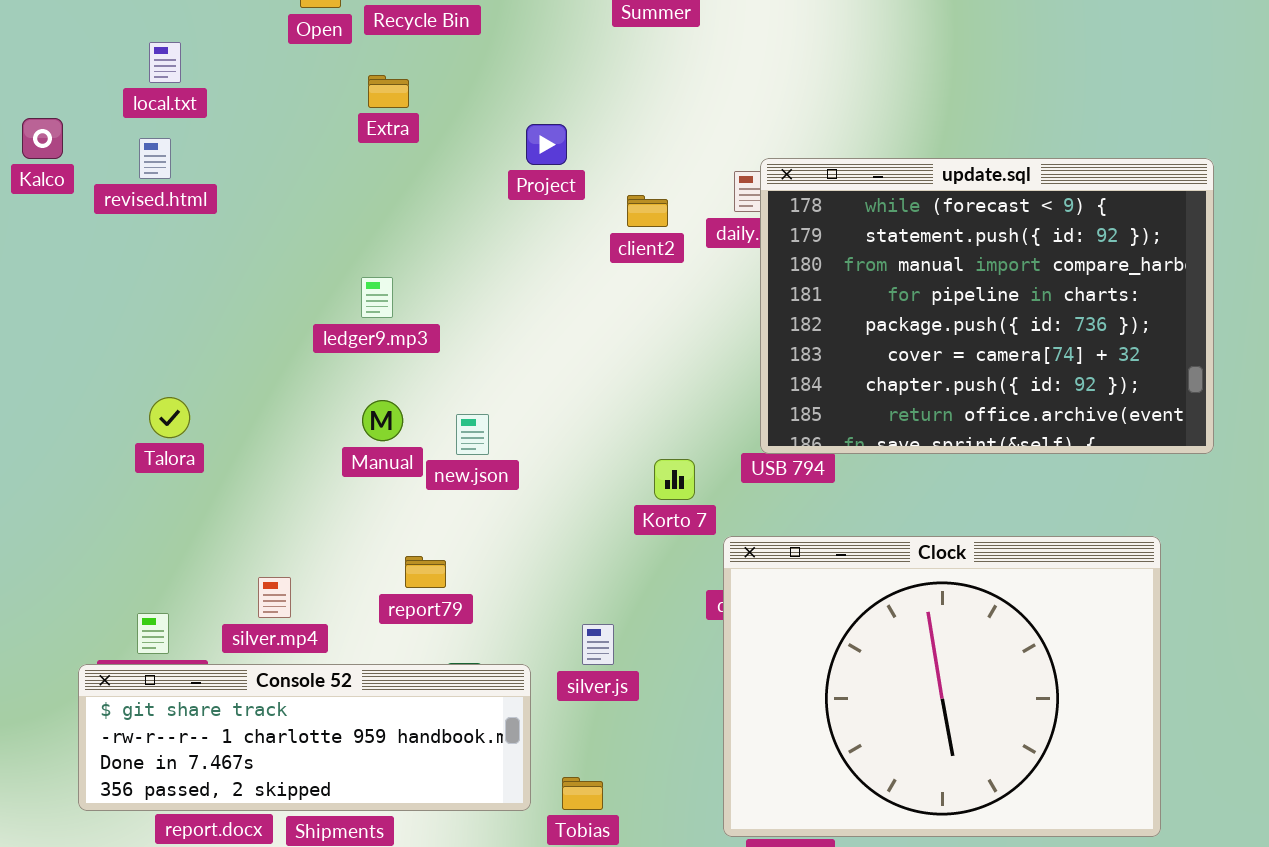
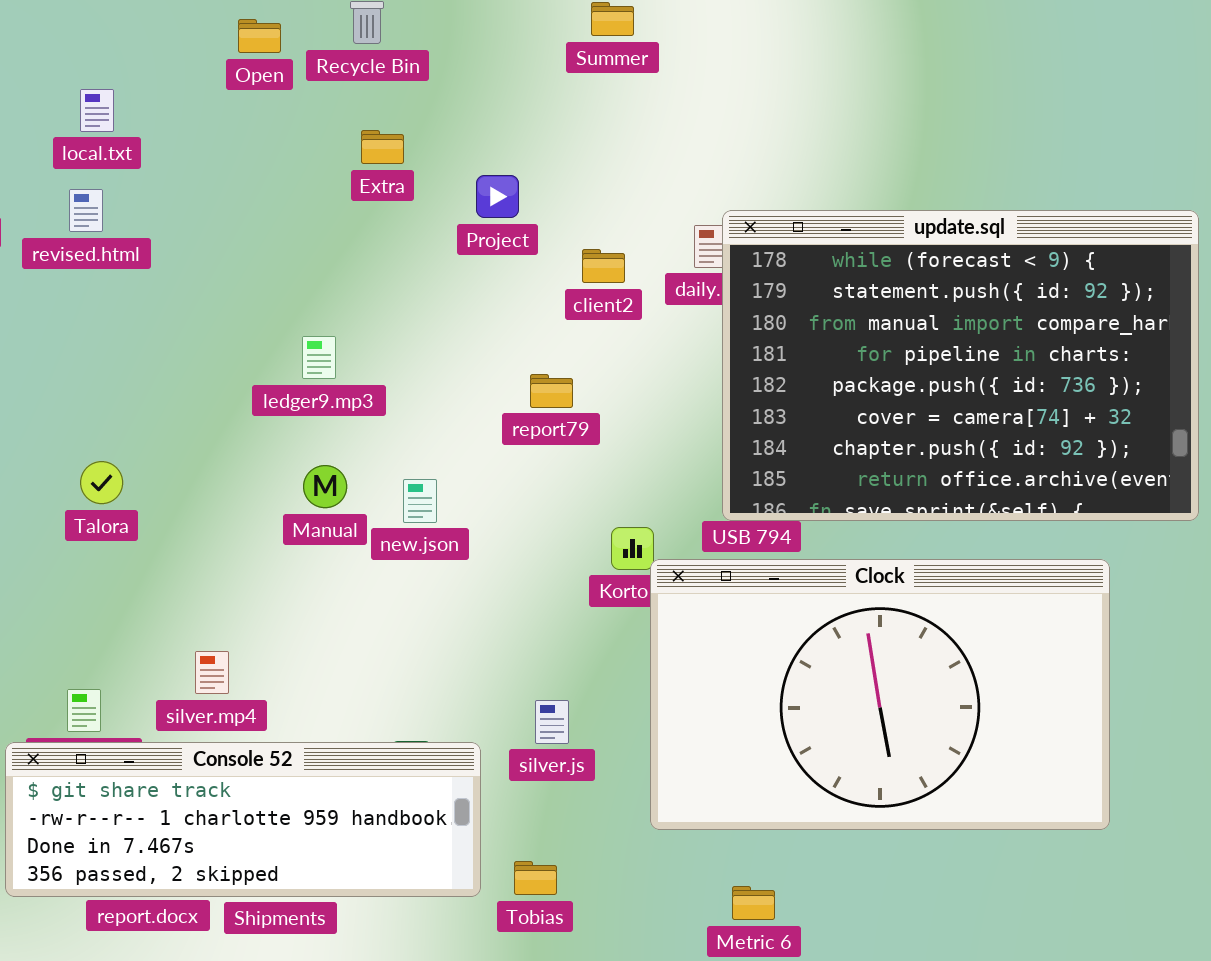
Extra: [368,75,409,108] -> [361,130,404,164], moved
Clock: [723,536,1161,837] -> [650,559,1110,830], moved, resized
report79: [405,556,446,588] -> [530,374,573,408], moved

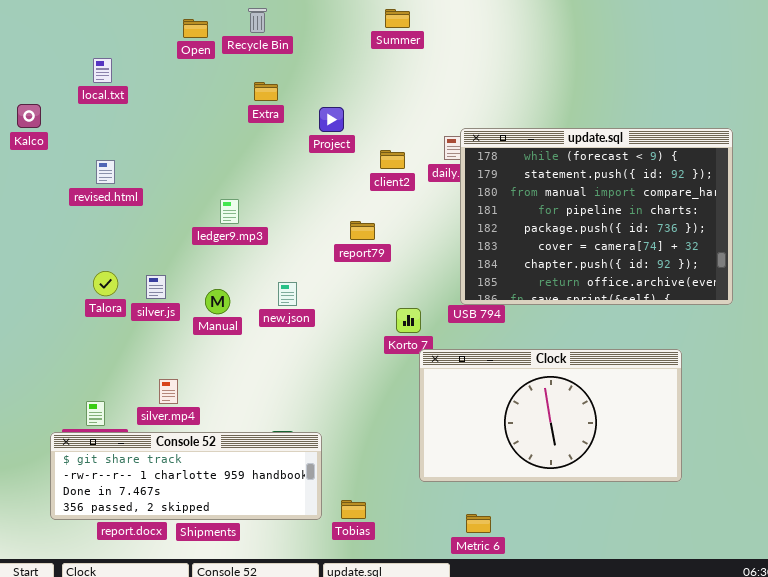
revised.html: [69,189,103,232] -> [96,160,115,184], moved
Manual: [303,465,347,508] -> [205,289,230,314], moved
Clock: [650,559,1110,830] -> [419,349,682,482], resized
silver.js: [535,700,569,744] -> [146,275,166,299], moved

